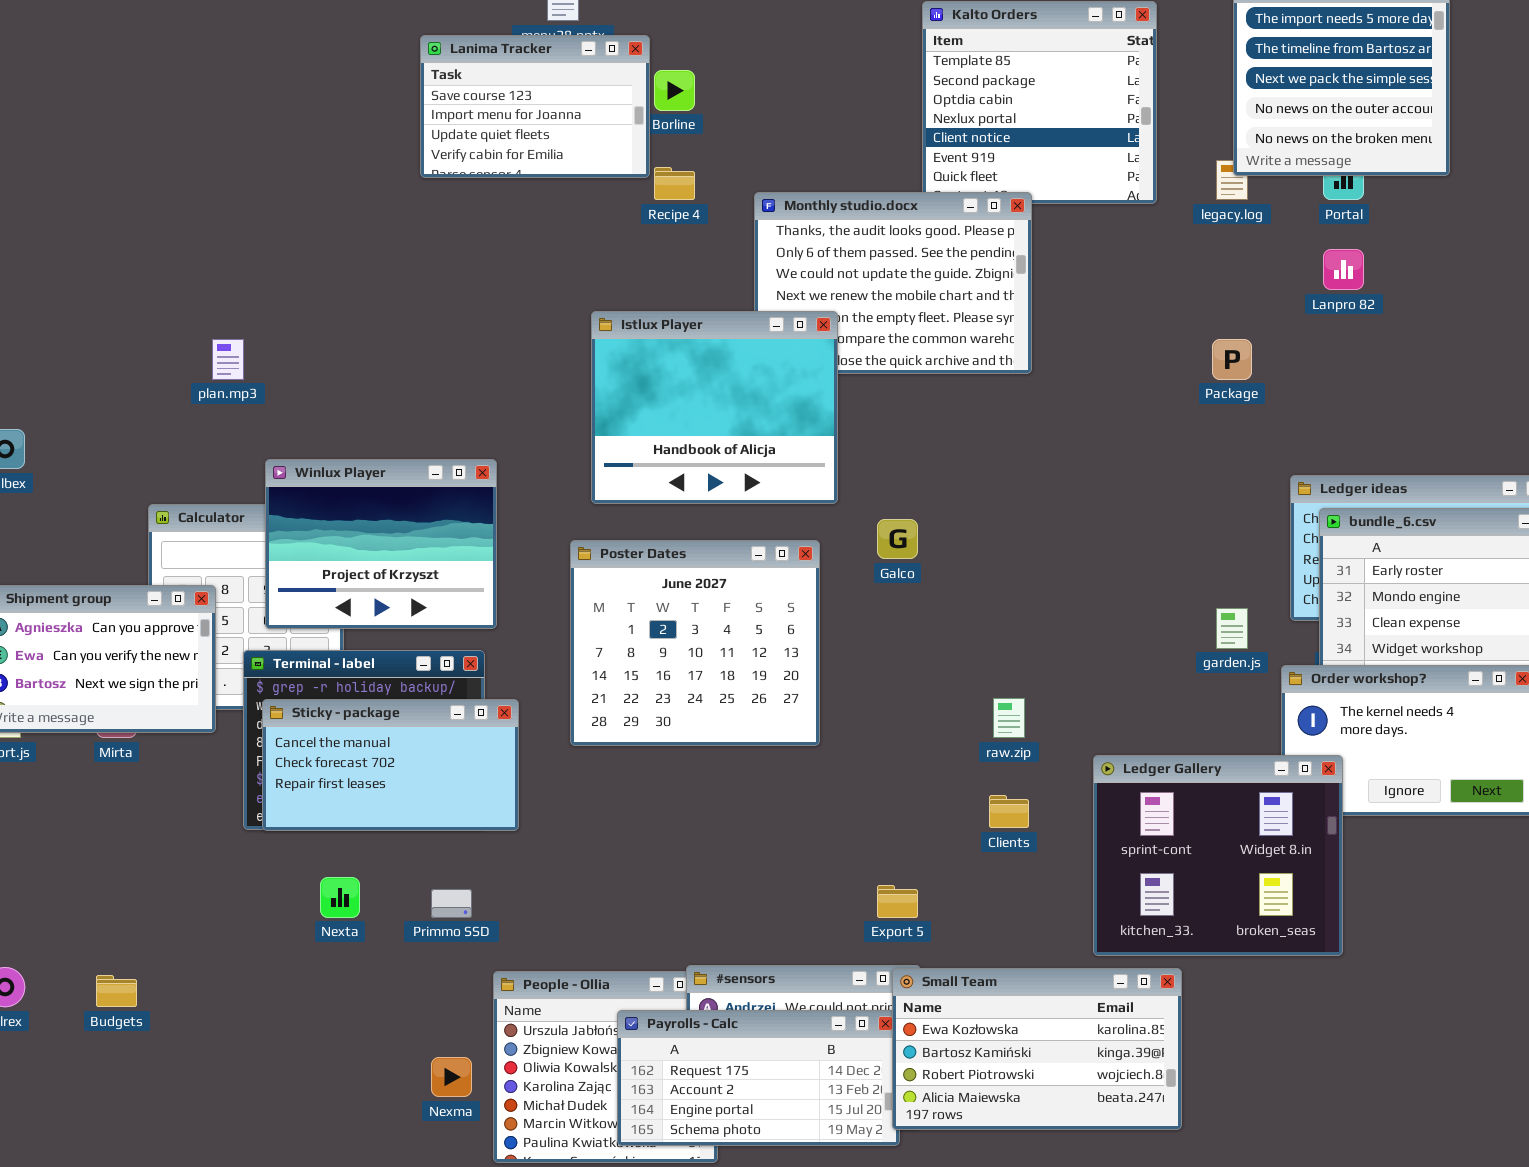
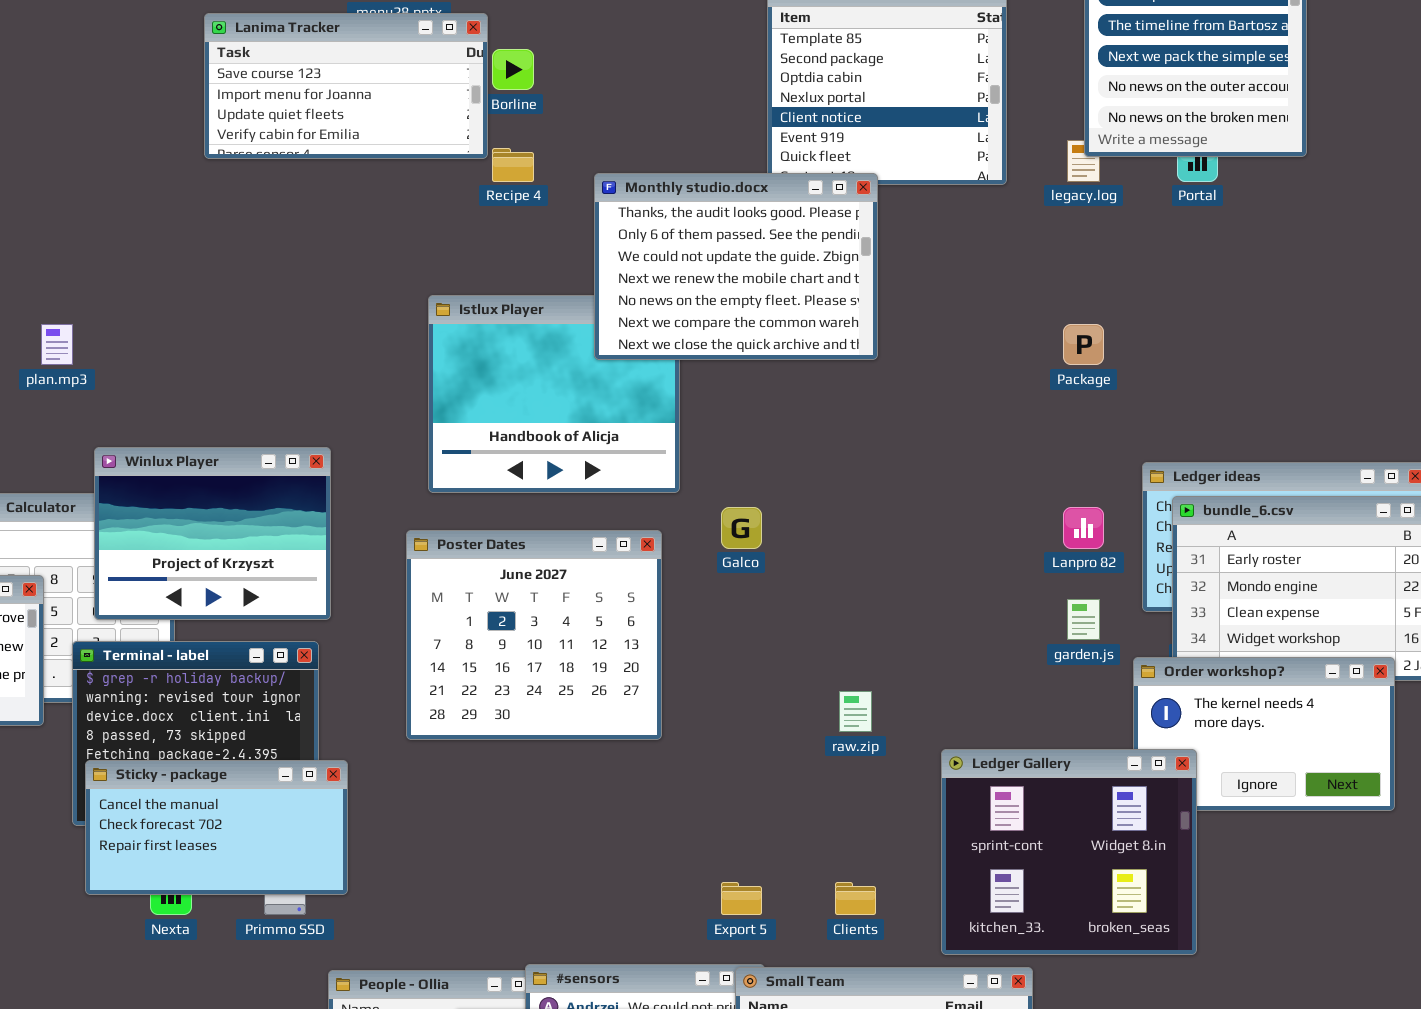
Lanima Tracker: [420,35,650,178] -> [204,13,488,159], resized
Monthly studio.docx: [754,192,1032,374] -> [594,173,878,360], raised
Lanpro 82: [1323,249,1364,290] -> [1063,507,1104,549], moved
Sticky - package: [262,699,519,831] -> [85,760,348,895], moved
Clients: [989,795,1029,828] -> [835,882,876,915], moved

